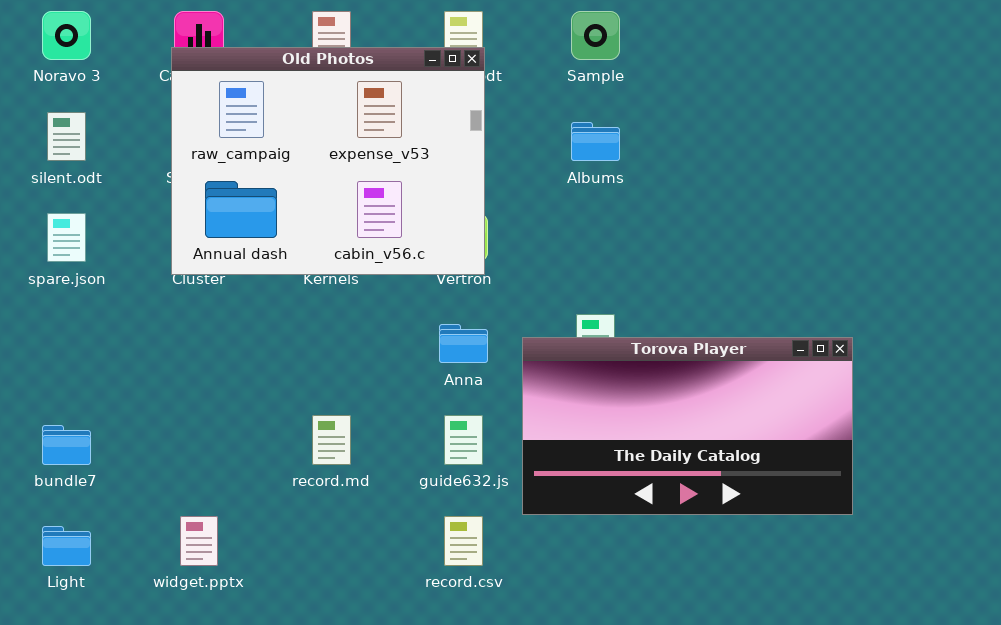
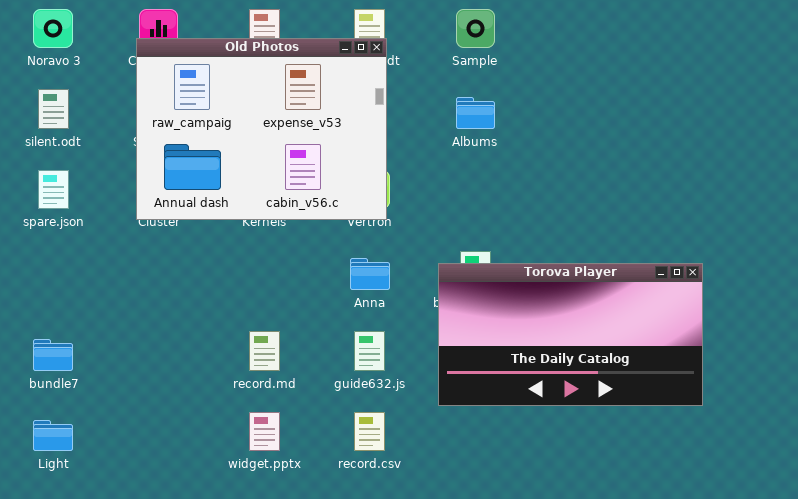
Torova Player: [522,337,853,515] -> [438,263,703,406], moved
widget.pptx: [180,516,218,566] -> [249,412,280,451], moved

